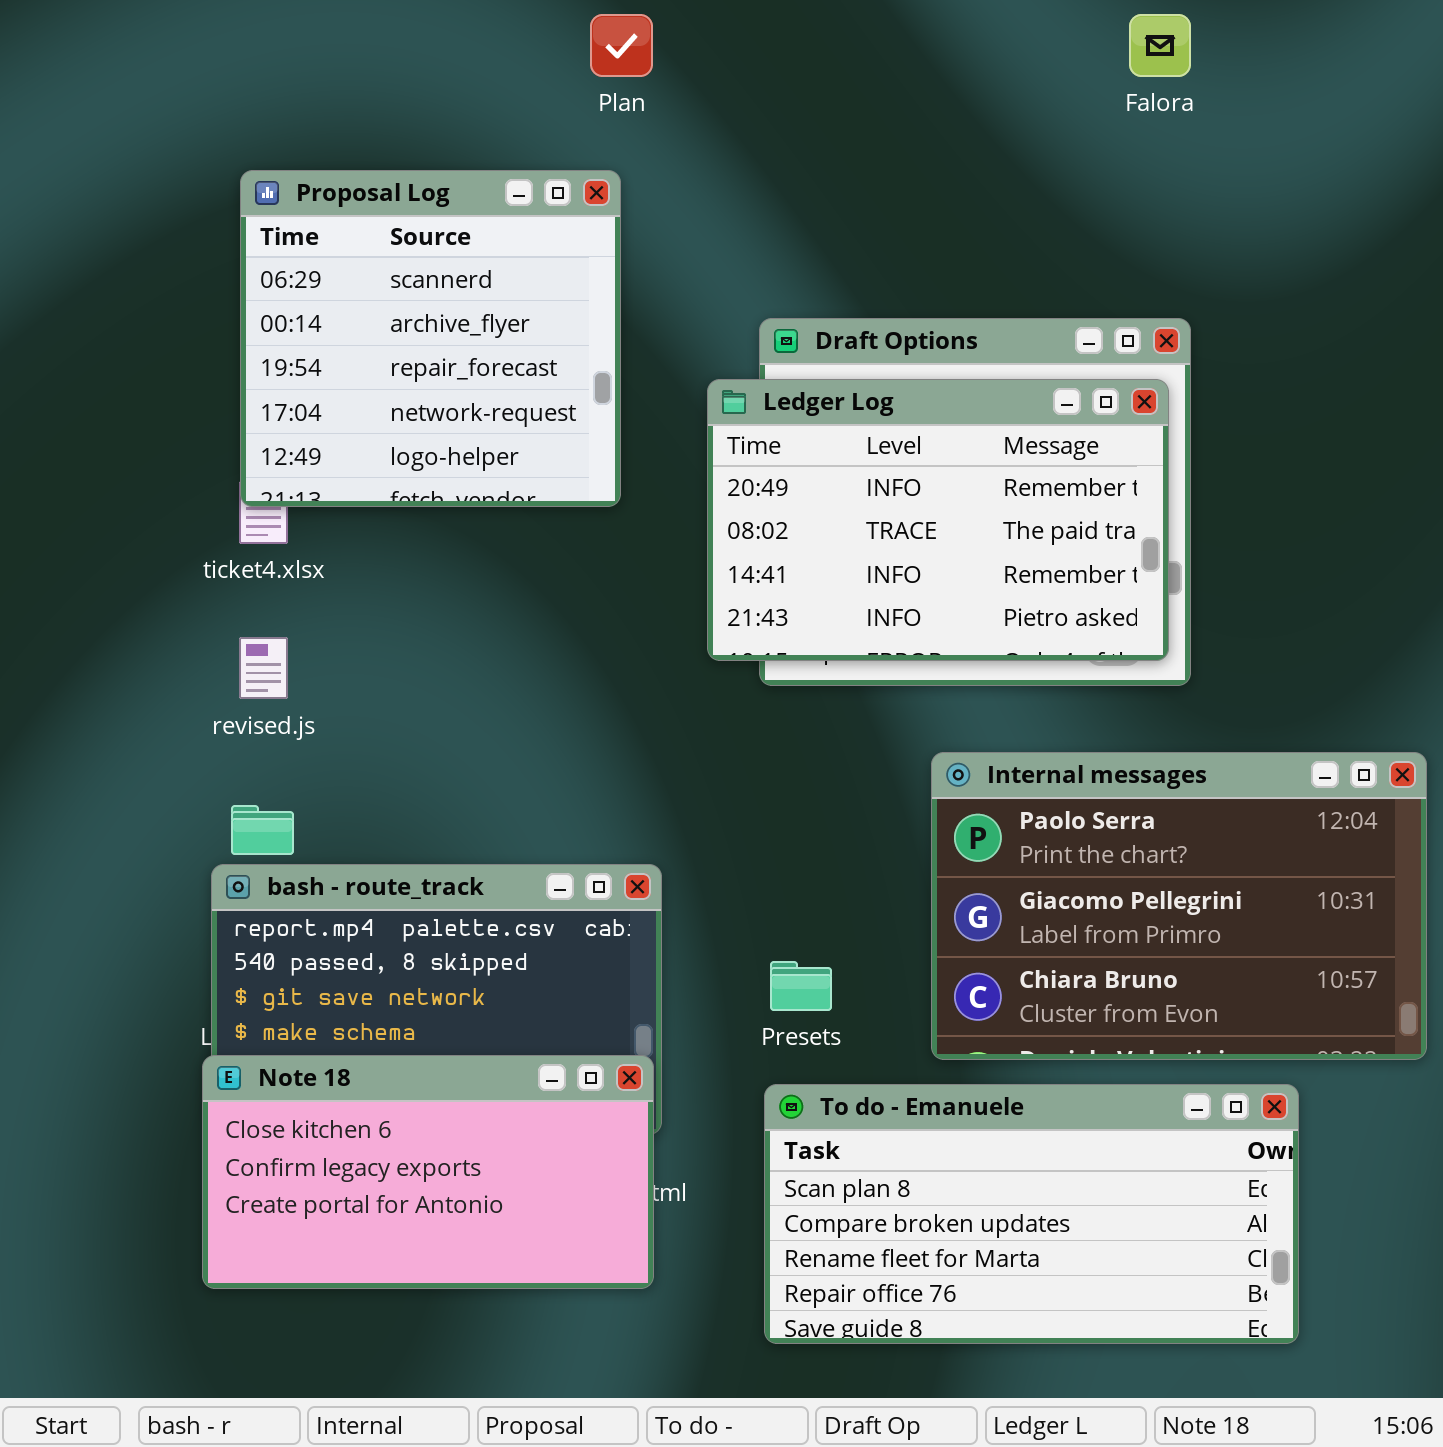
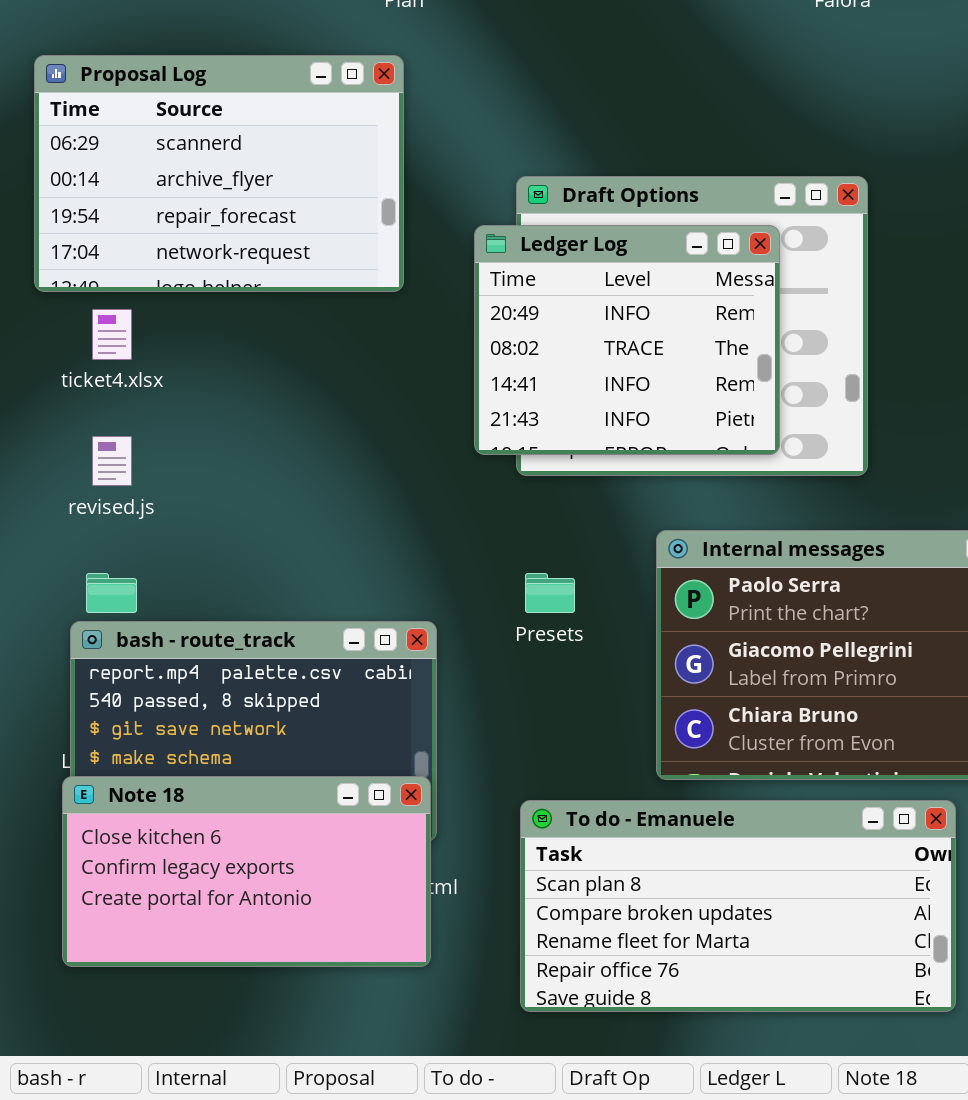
Proposal Log: [240,170,621,507] -> [34,55,404,292], resized
Ledger Log: [707,379,1169,661] -> [474,225,780,455], resized
Presets: [770,961,832,1011] -> [525,573,575,613], moved

